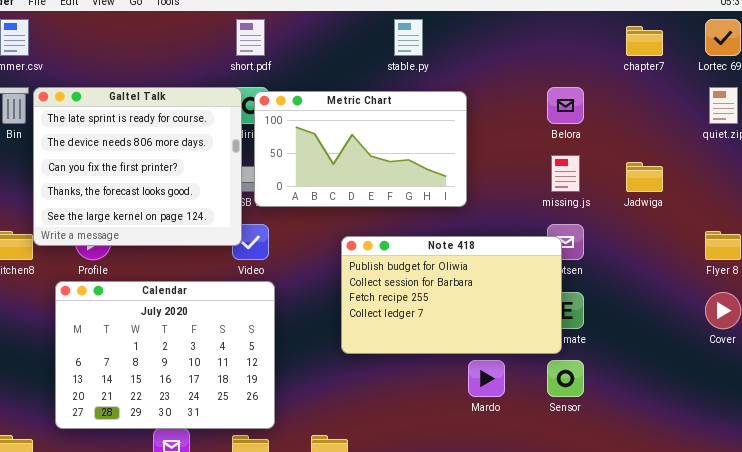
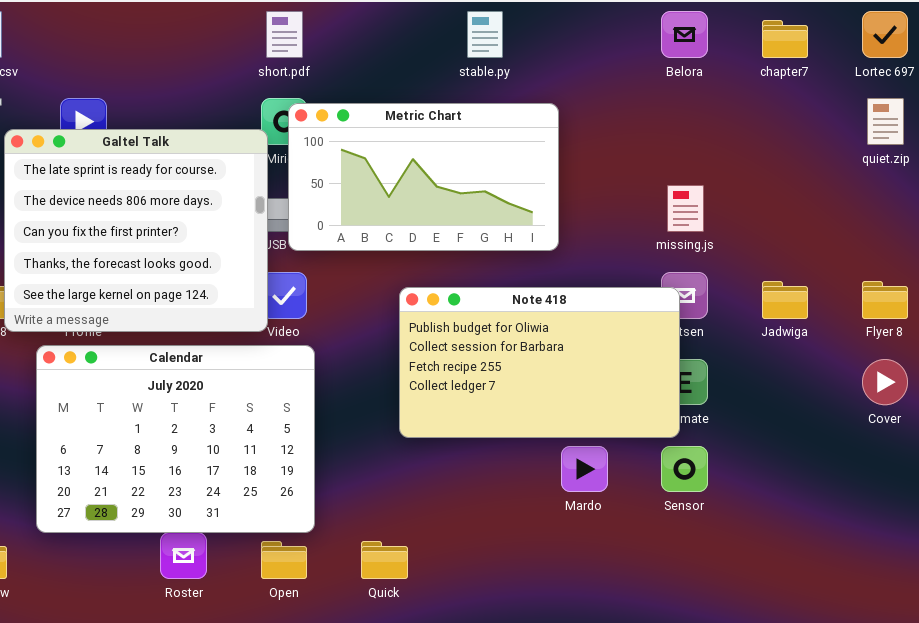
Galtel Talk: [33,87,242,246] -> [4,129,268,332], moved
Belora: [547,87,584,124] -> [661,11,708,58], moved
Jadwiga: [626,162,663,192] -> [762,281,808,319], moved

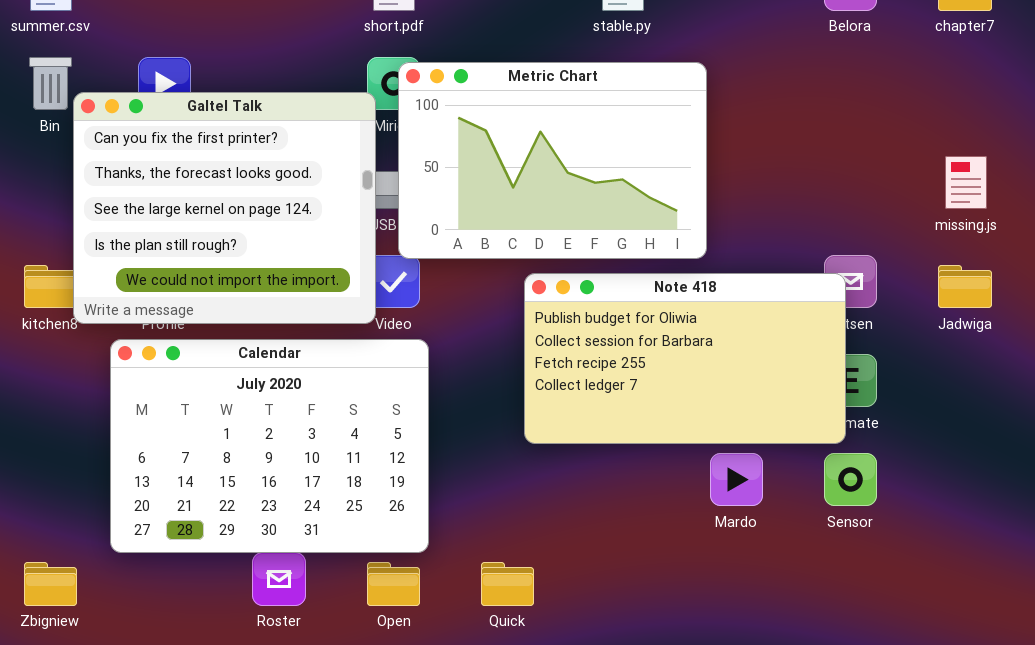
Metric Chart: [288,103,559,251] -> [398,62,707,259], resized
Galtel Talk: [4,129,268,332] -> [73,92,376,324], scrolled down 2 rows
missing.js: [667,185,704,232] -> [945,156,987,209], moved

